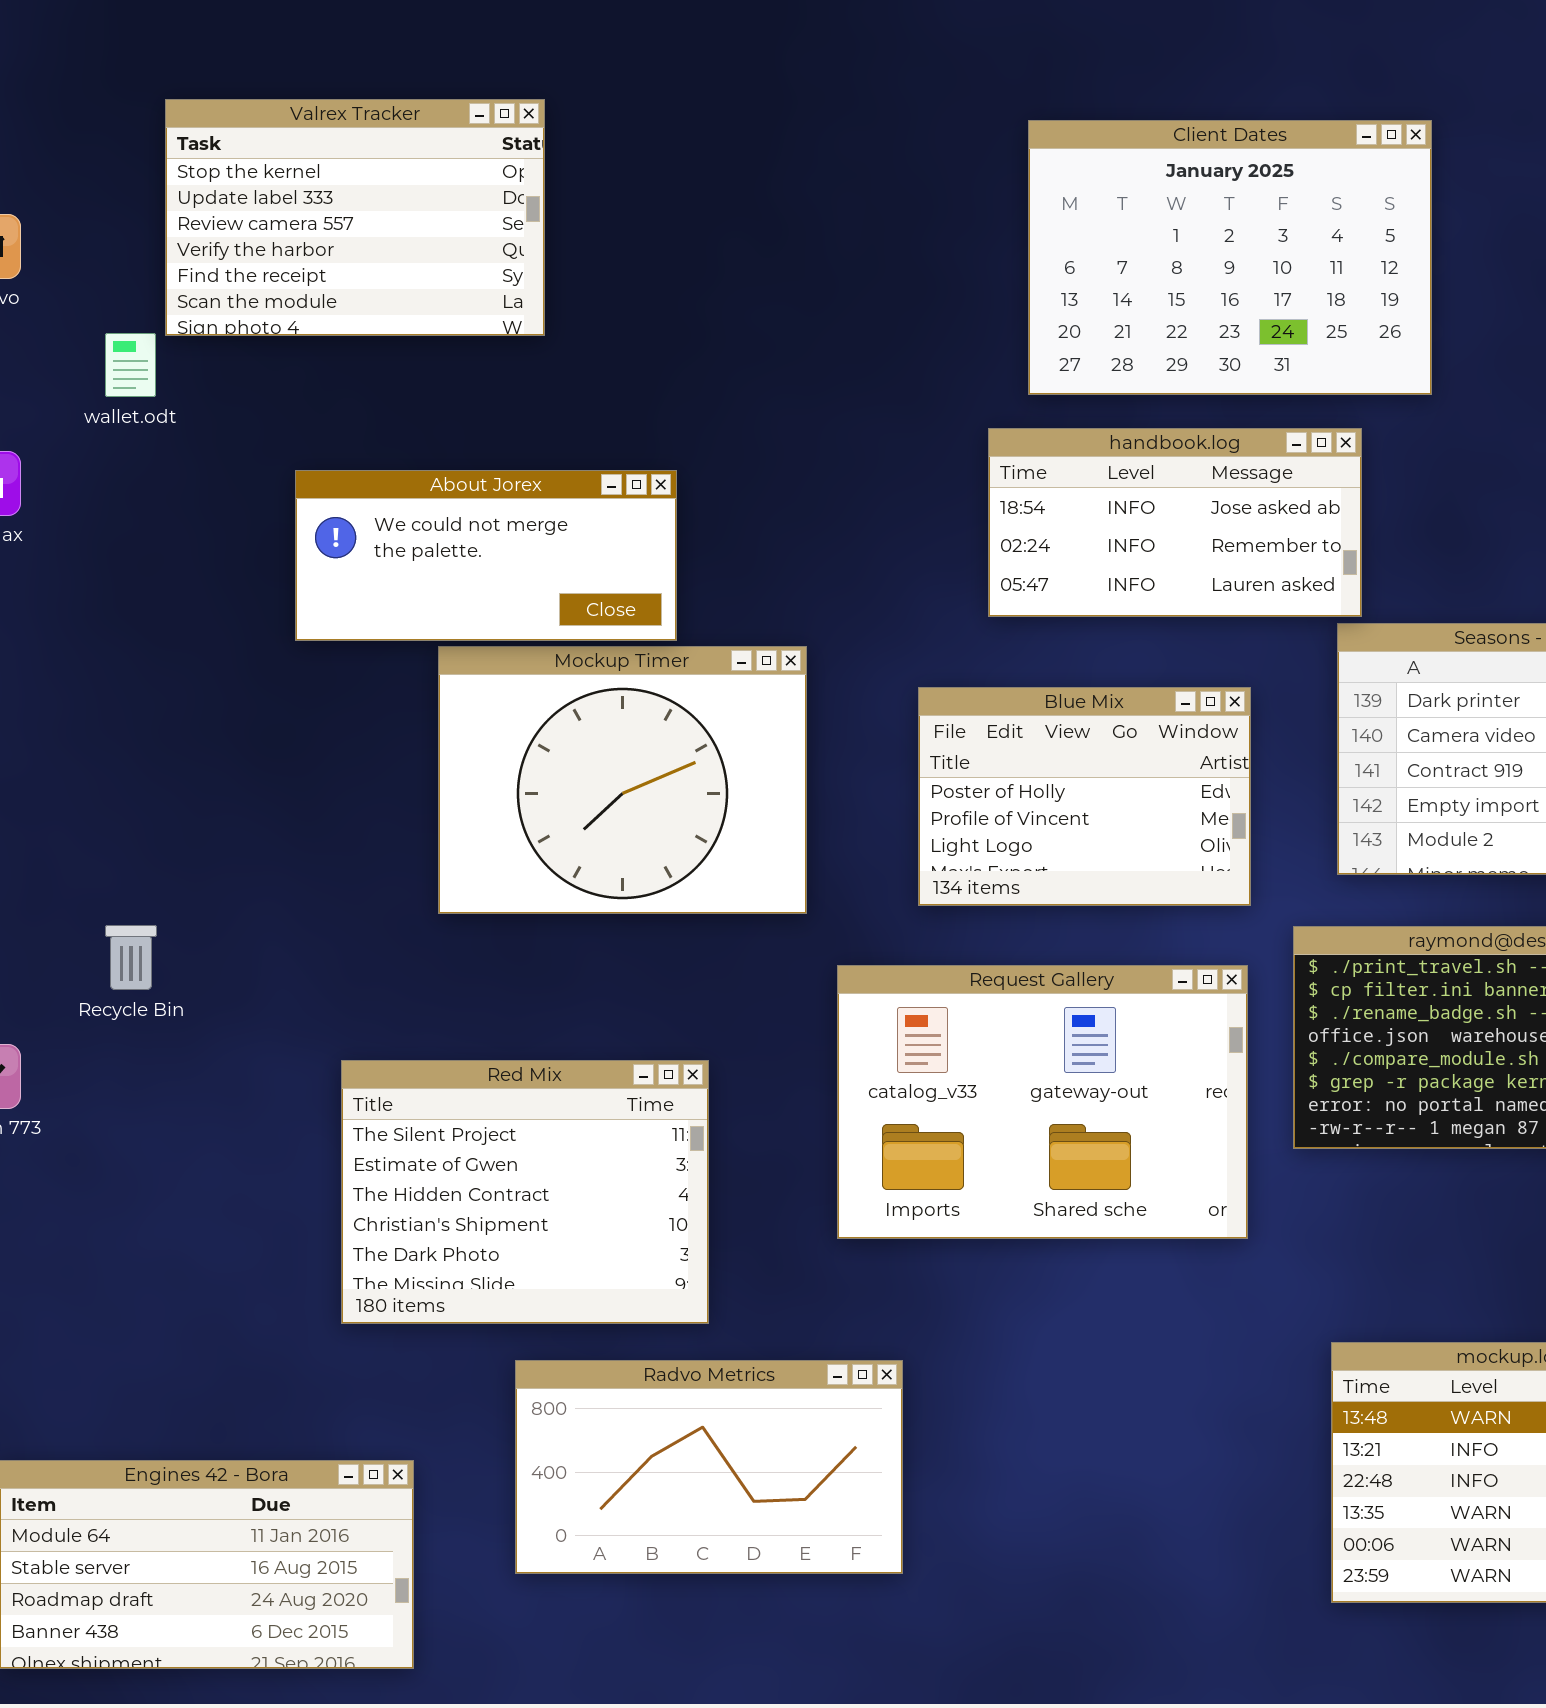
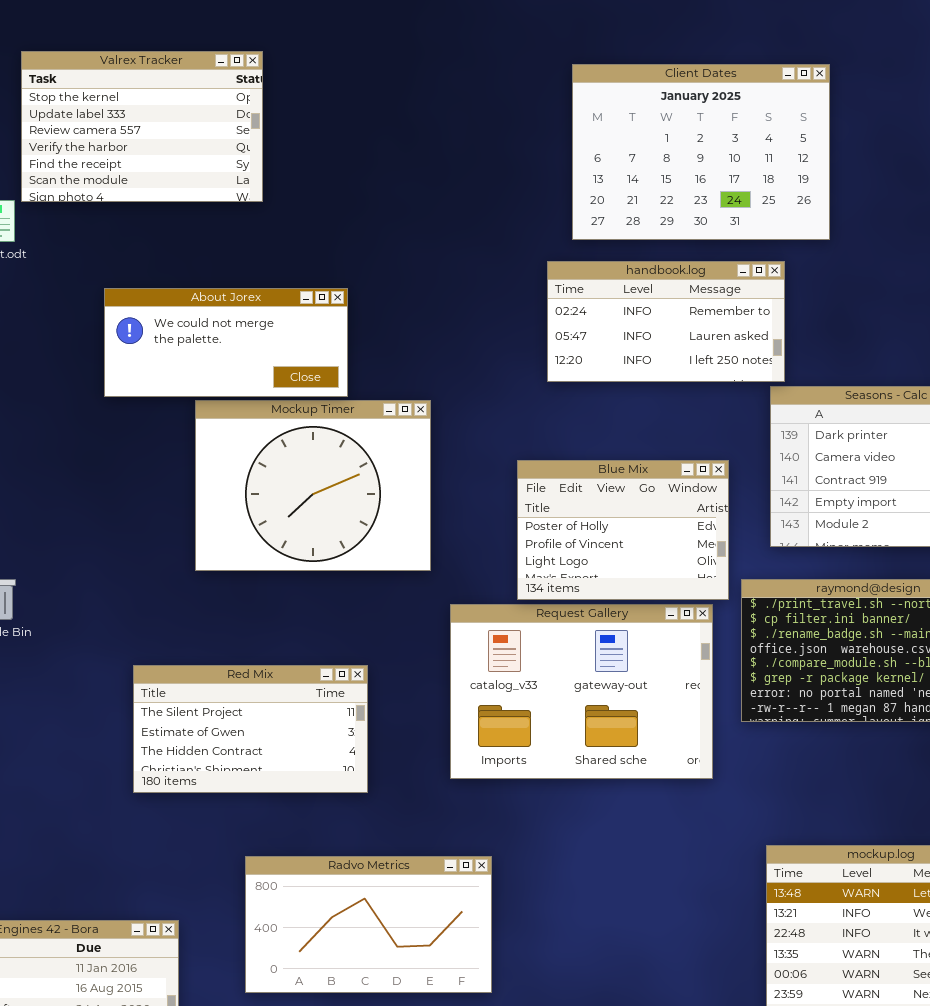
handbook.log: [988,428,1362,617] -> [547,261,785,382], scrolled down 1 row
Blue Mix: [918,687,1251,906] -> [517,460,729,600], moved
Red Mix: [341,1060,709,1324] -> [133,665,368,793], resized

